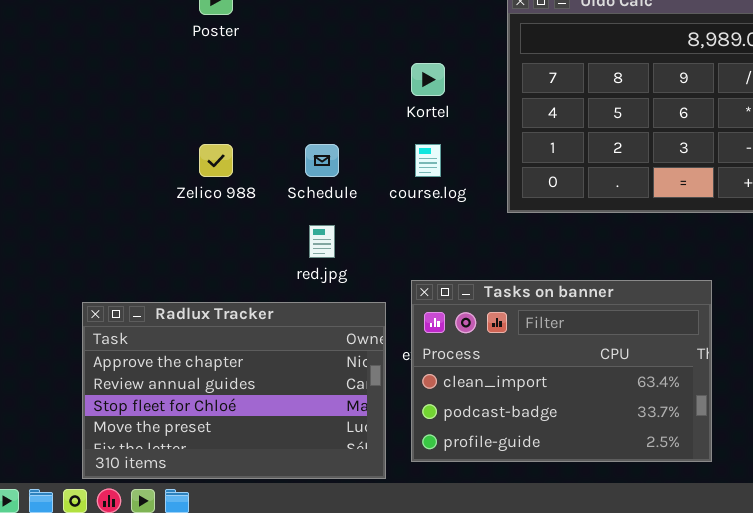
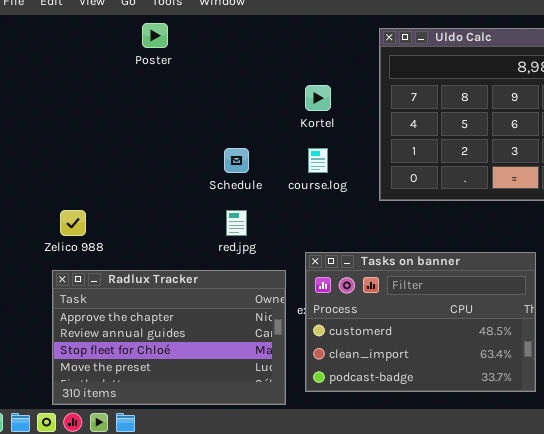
Zelico 988: [199,144,233,177] -> [60,210,86,236], moved
Tasks on banner: [411,280,712,462] -> [305,252,536,392], scrolled up 1 row

